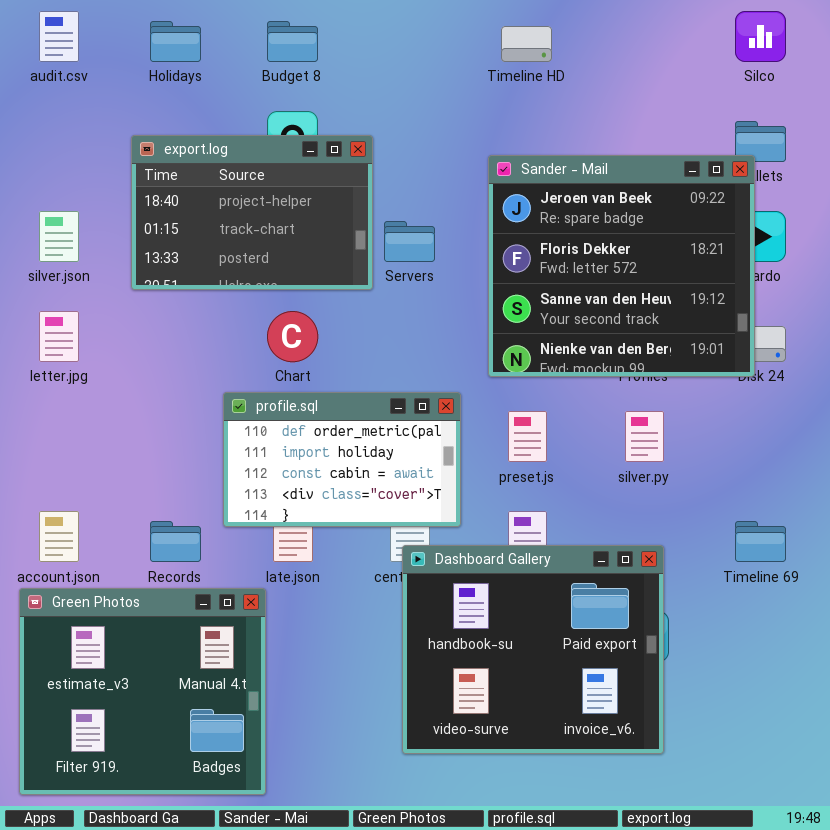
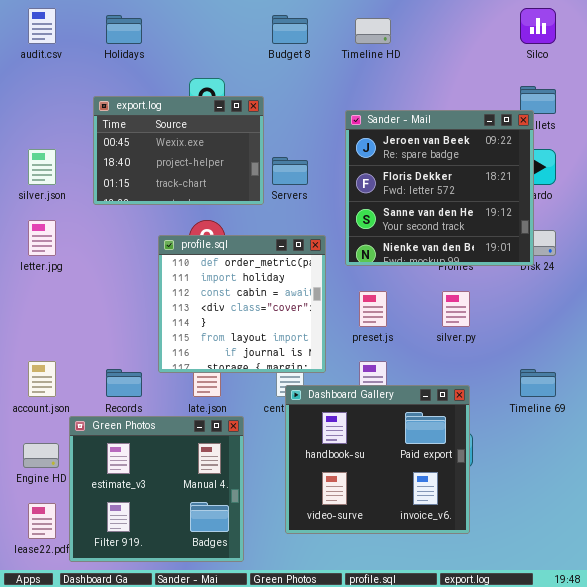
Budget 8: [267,21,318,62] -> [272,15,308,44], moved
export.log: [131,135,373,290] -> [93,96,264,205], scrolled up 1 row
profile.sql: [223,392,461,527] -> [158,235,326,373], resized
Green Photos: [19,588,266,795] -> [69,416,244,562], moved

